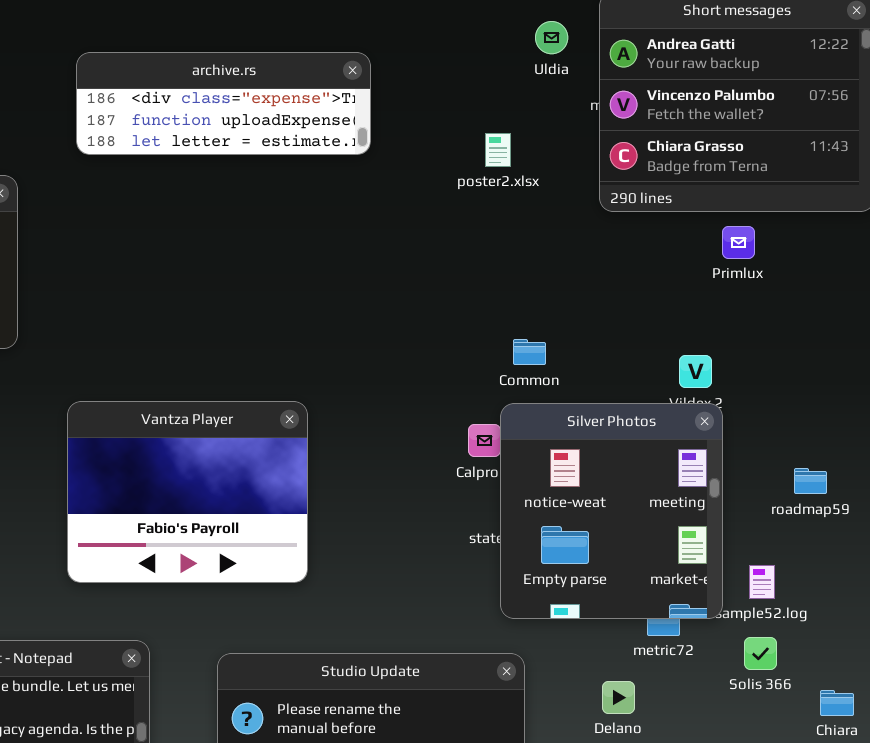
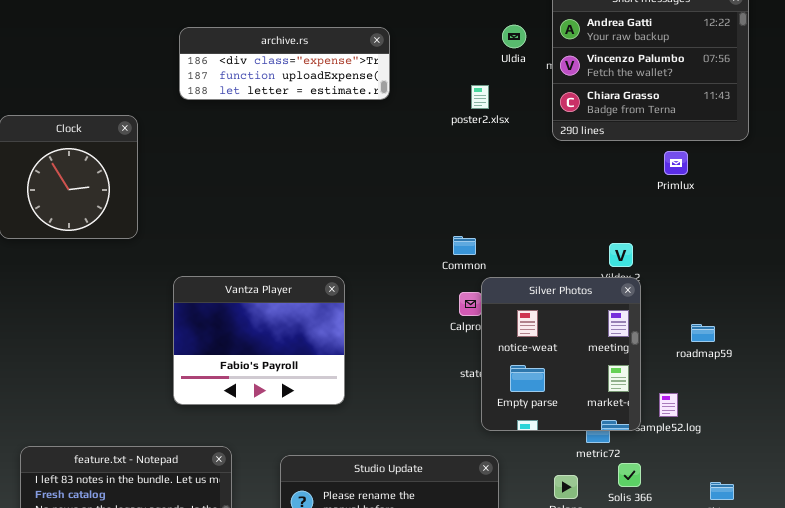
Uldia: [535,21,568,54] -> [502,25,526,48], moved
Primlux: [722,226,755,259] -> [664,151,688,175], moved
Common: [513,339,546,365] -> [453,236,476,255], moved
Solis 366: [744,637,777,670] -> [618,463,641,487], moved

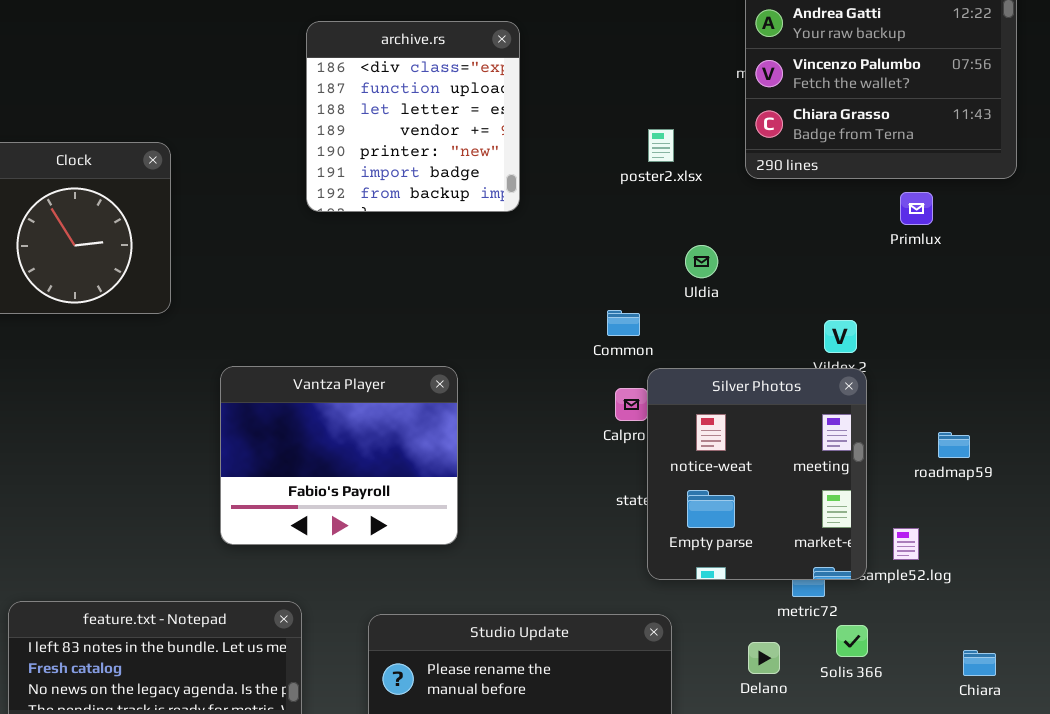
Uldia: [502,25,526,48] -> [685,245,718,278], moved
archive.rs: [179,27,390,100] -> [306,21,520,212], resized
poster2.xlsx: [471,85,489,109] -> [648,129,674,162], moved

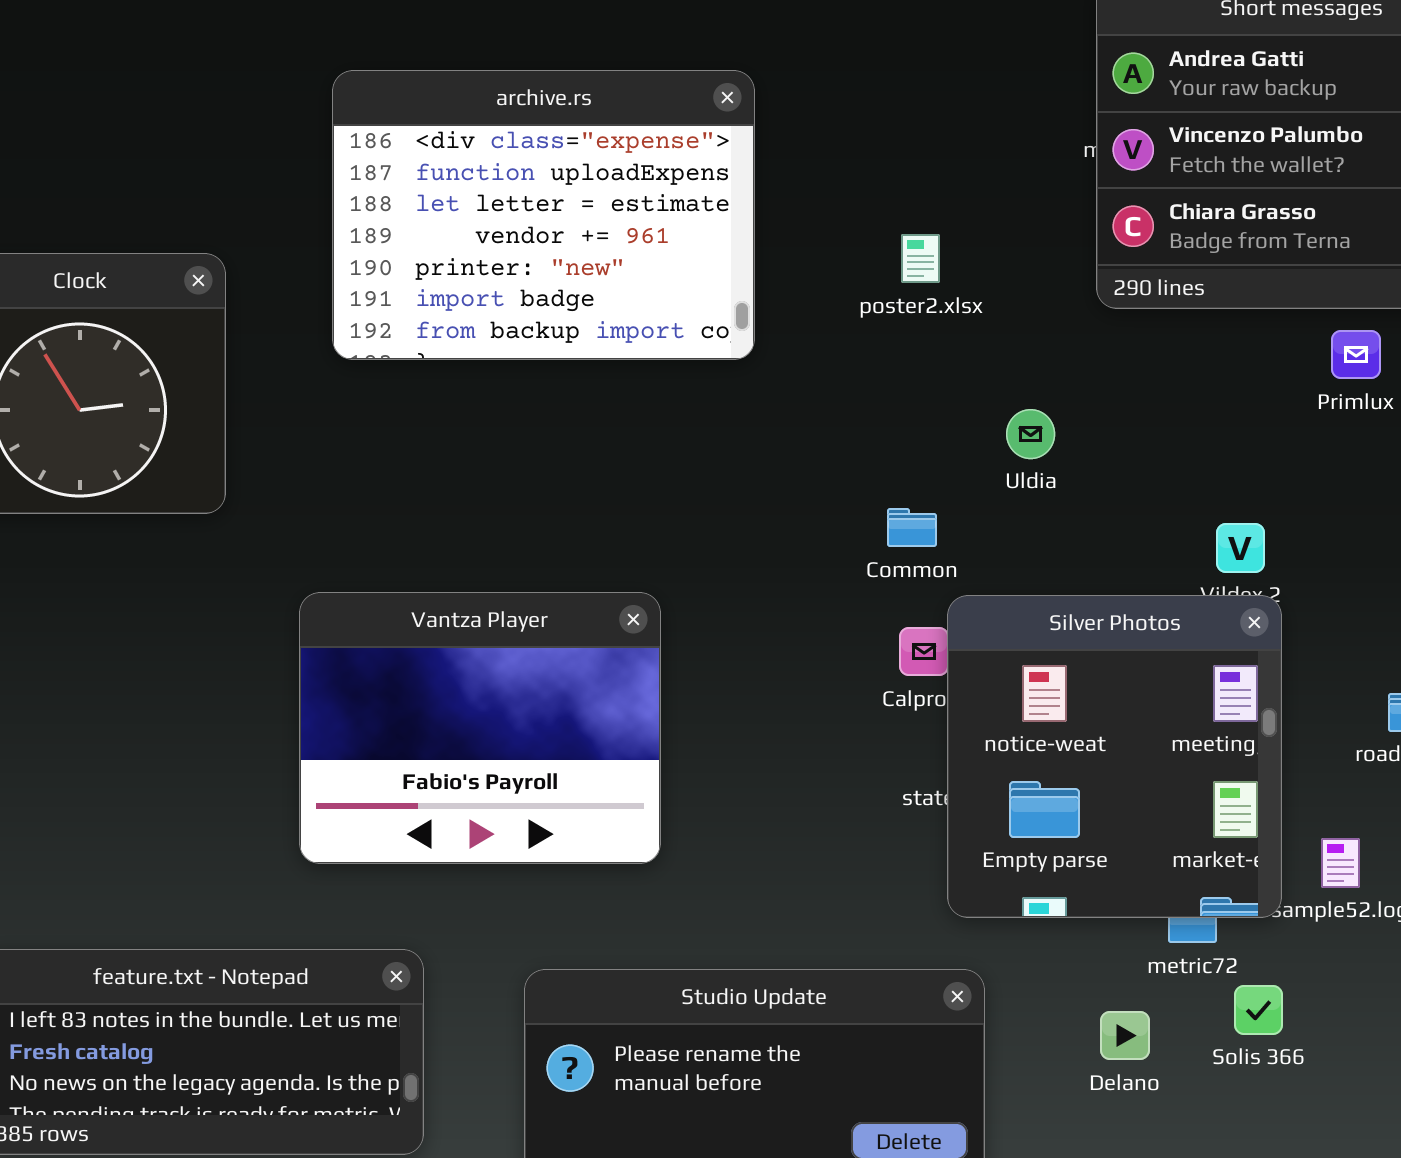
archive.rs: [306,21,520,212] -> [332,70,755,360], resized
poster2.xlsx: [648,129,674,162] -> [901,234,940,283], moved

